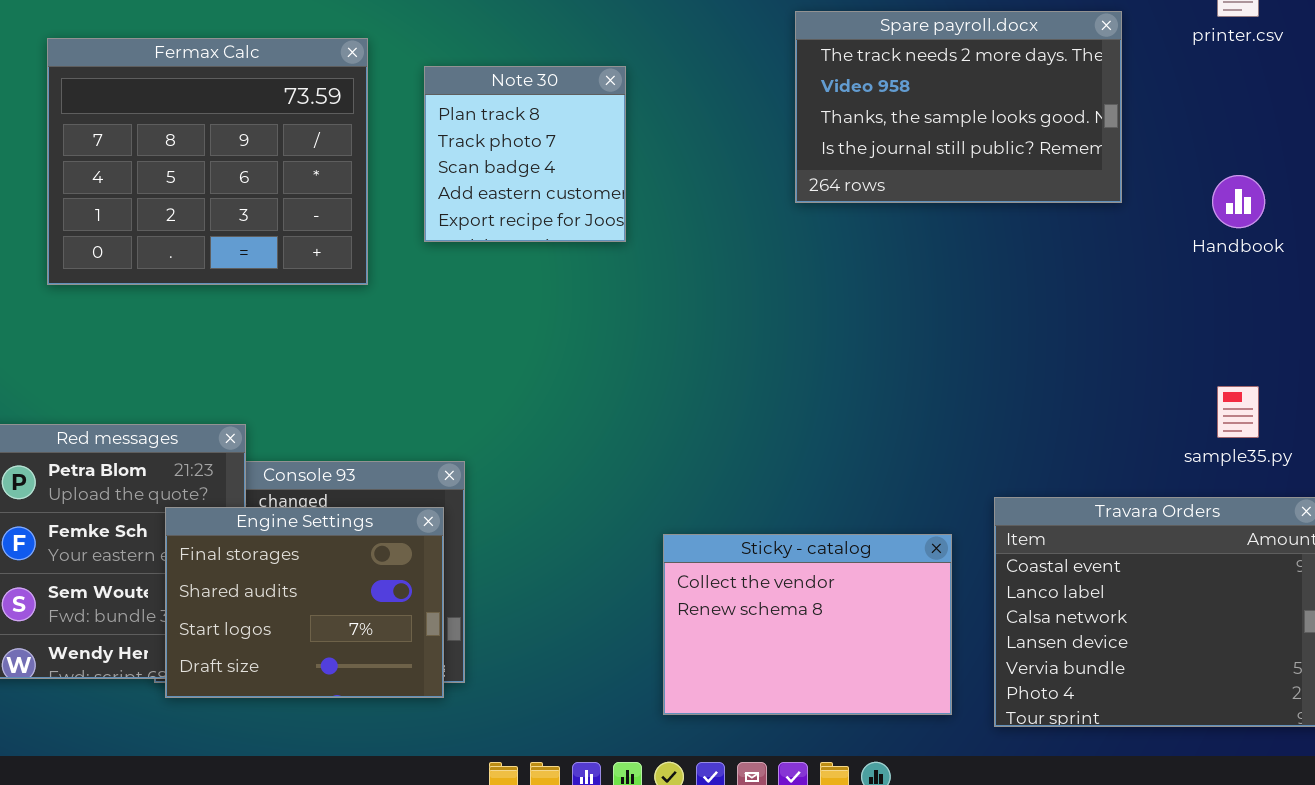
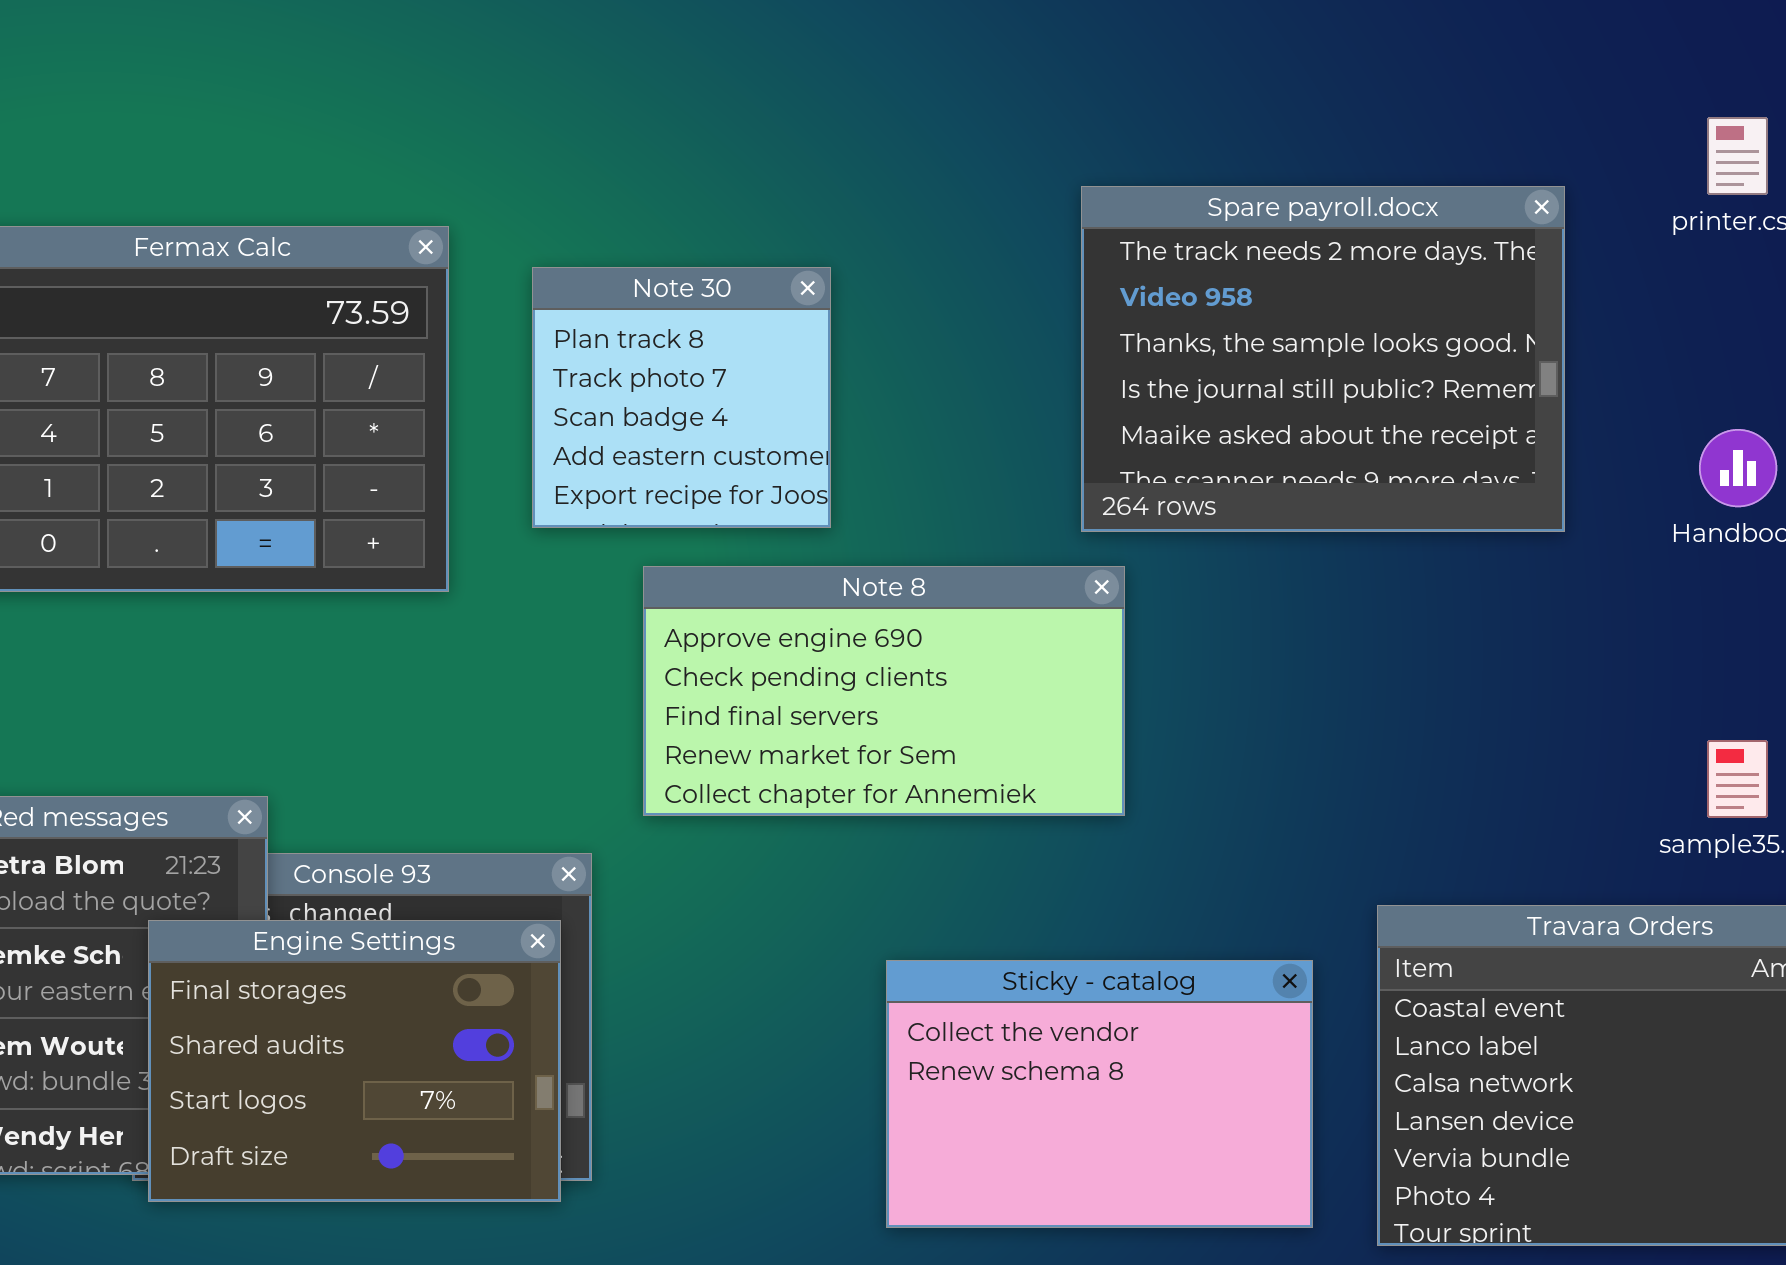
Spare payroll.docx: [795,11,1122,203] -> [1081,186,1565,532], resized
Note 8: none -> [643,566,1125,816], opened

